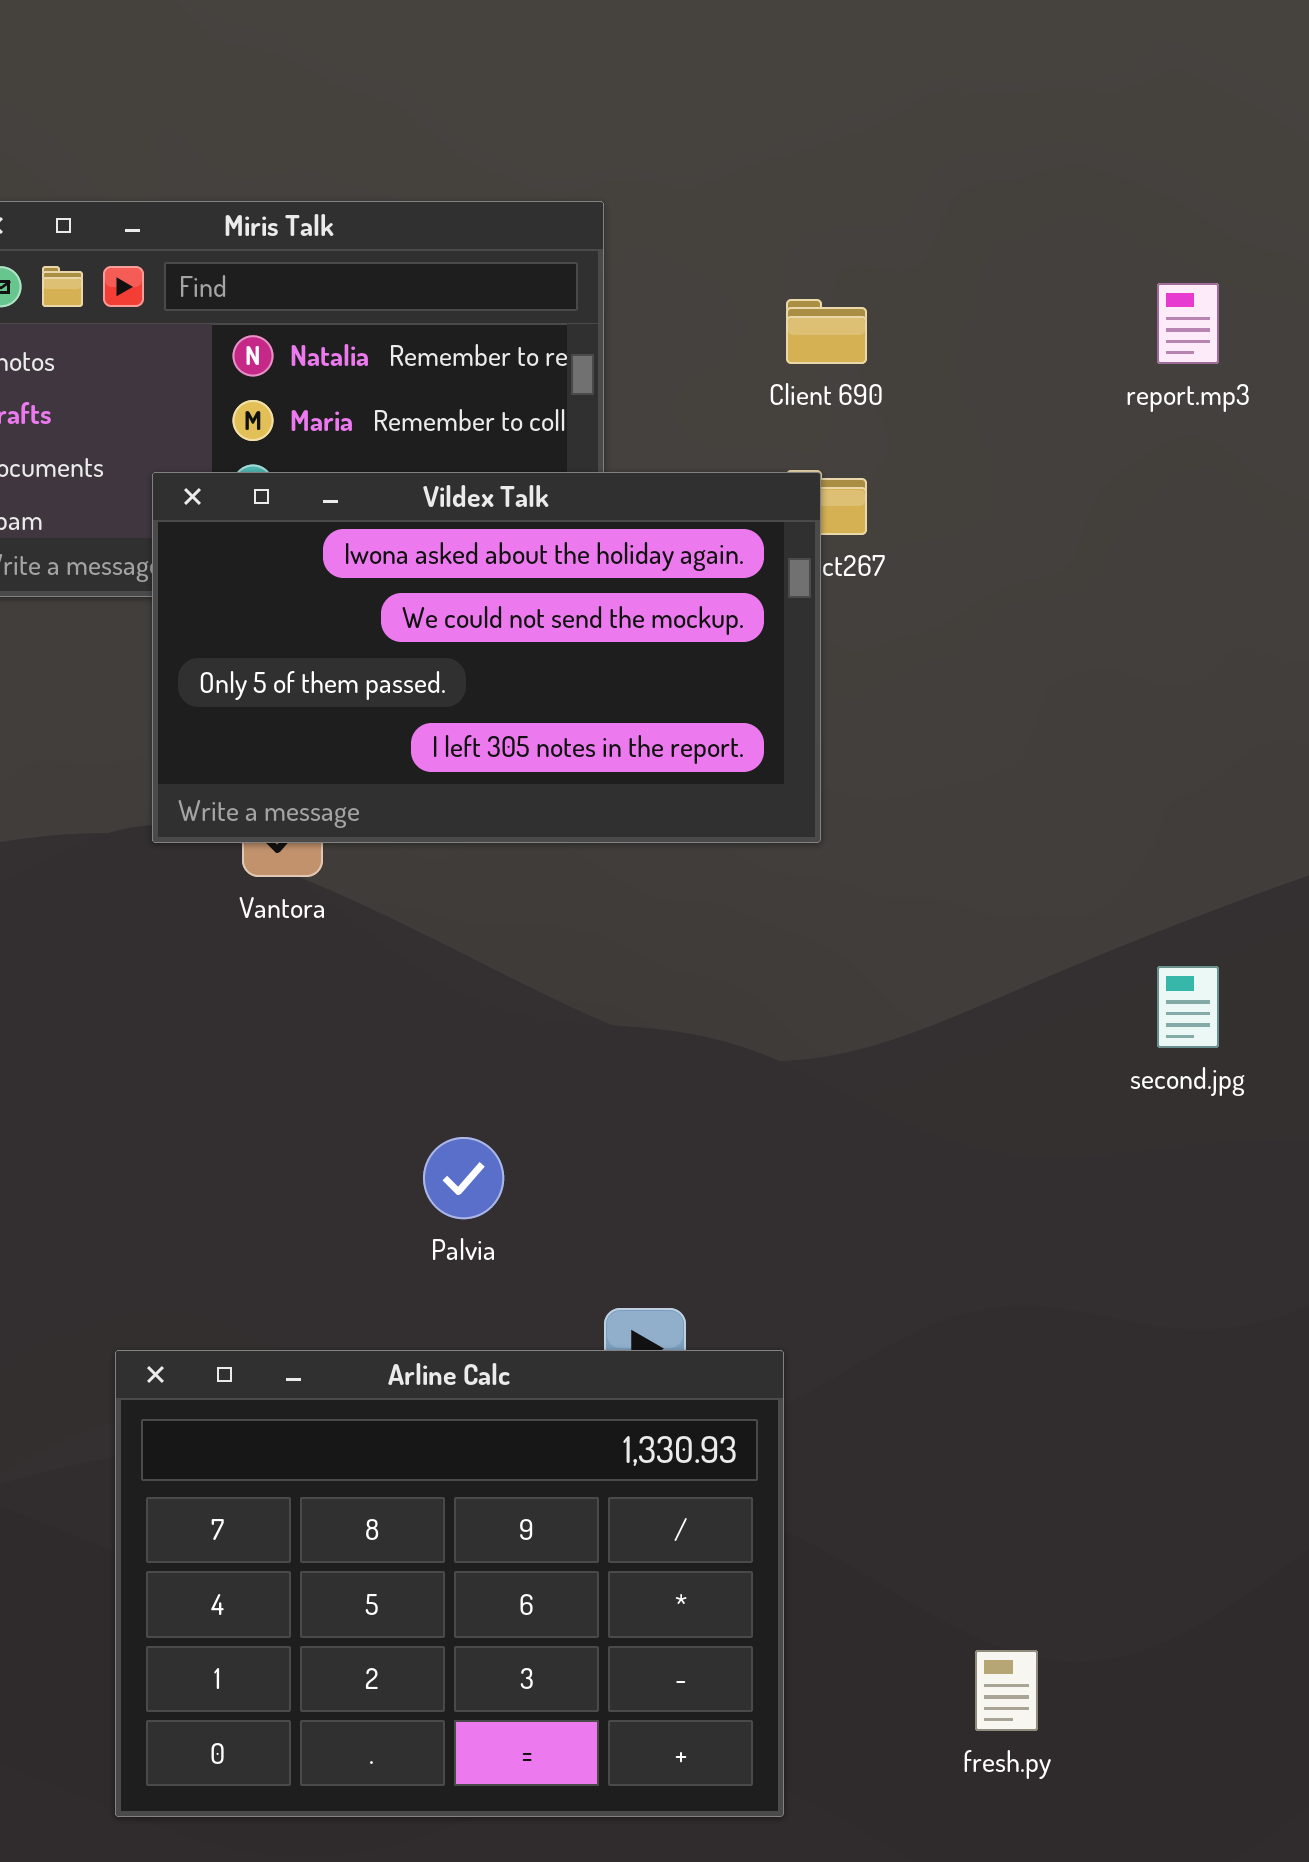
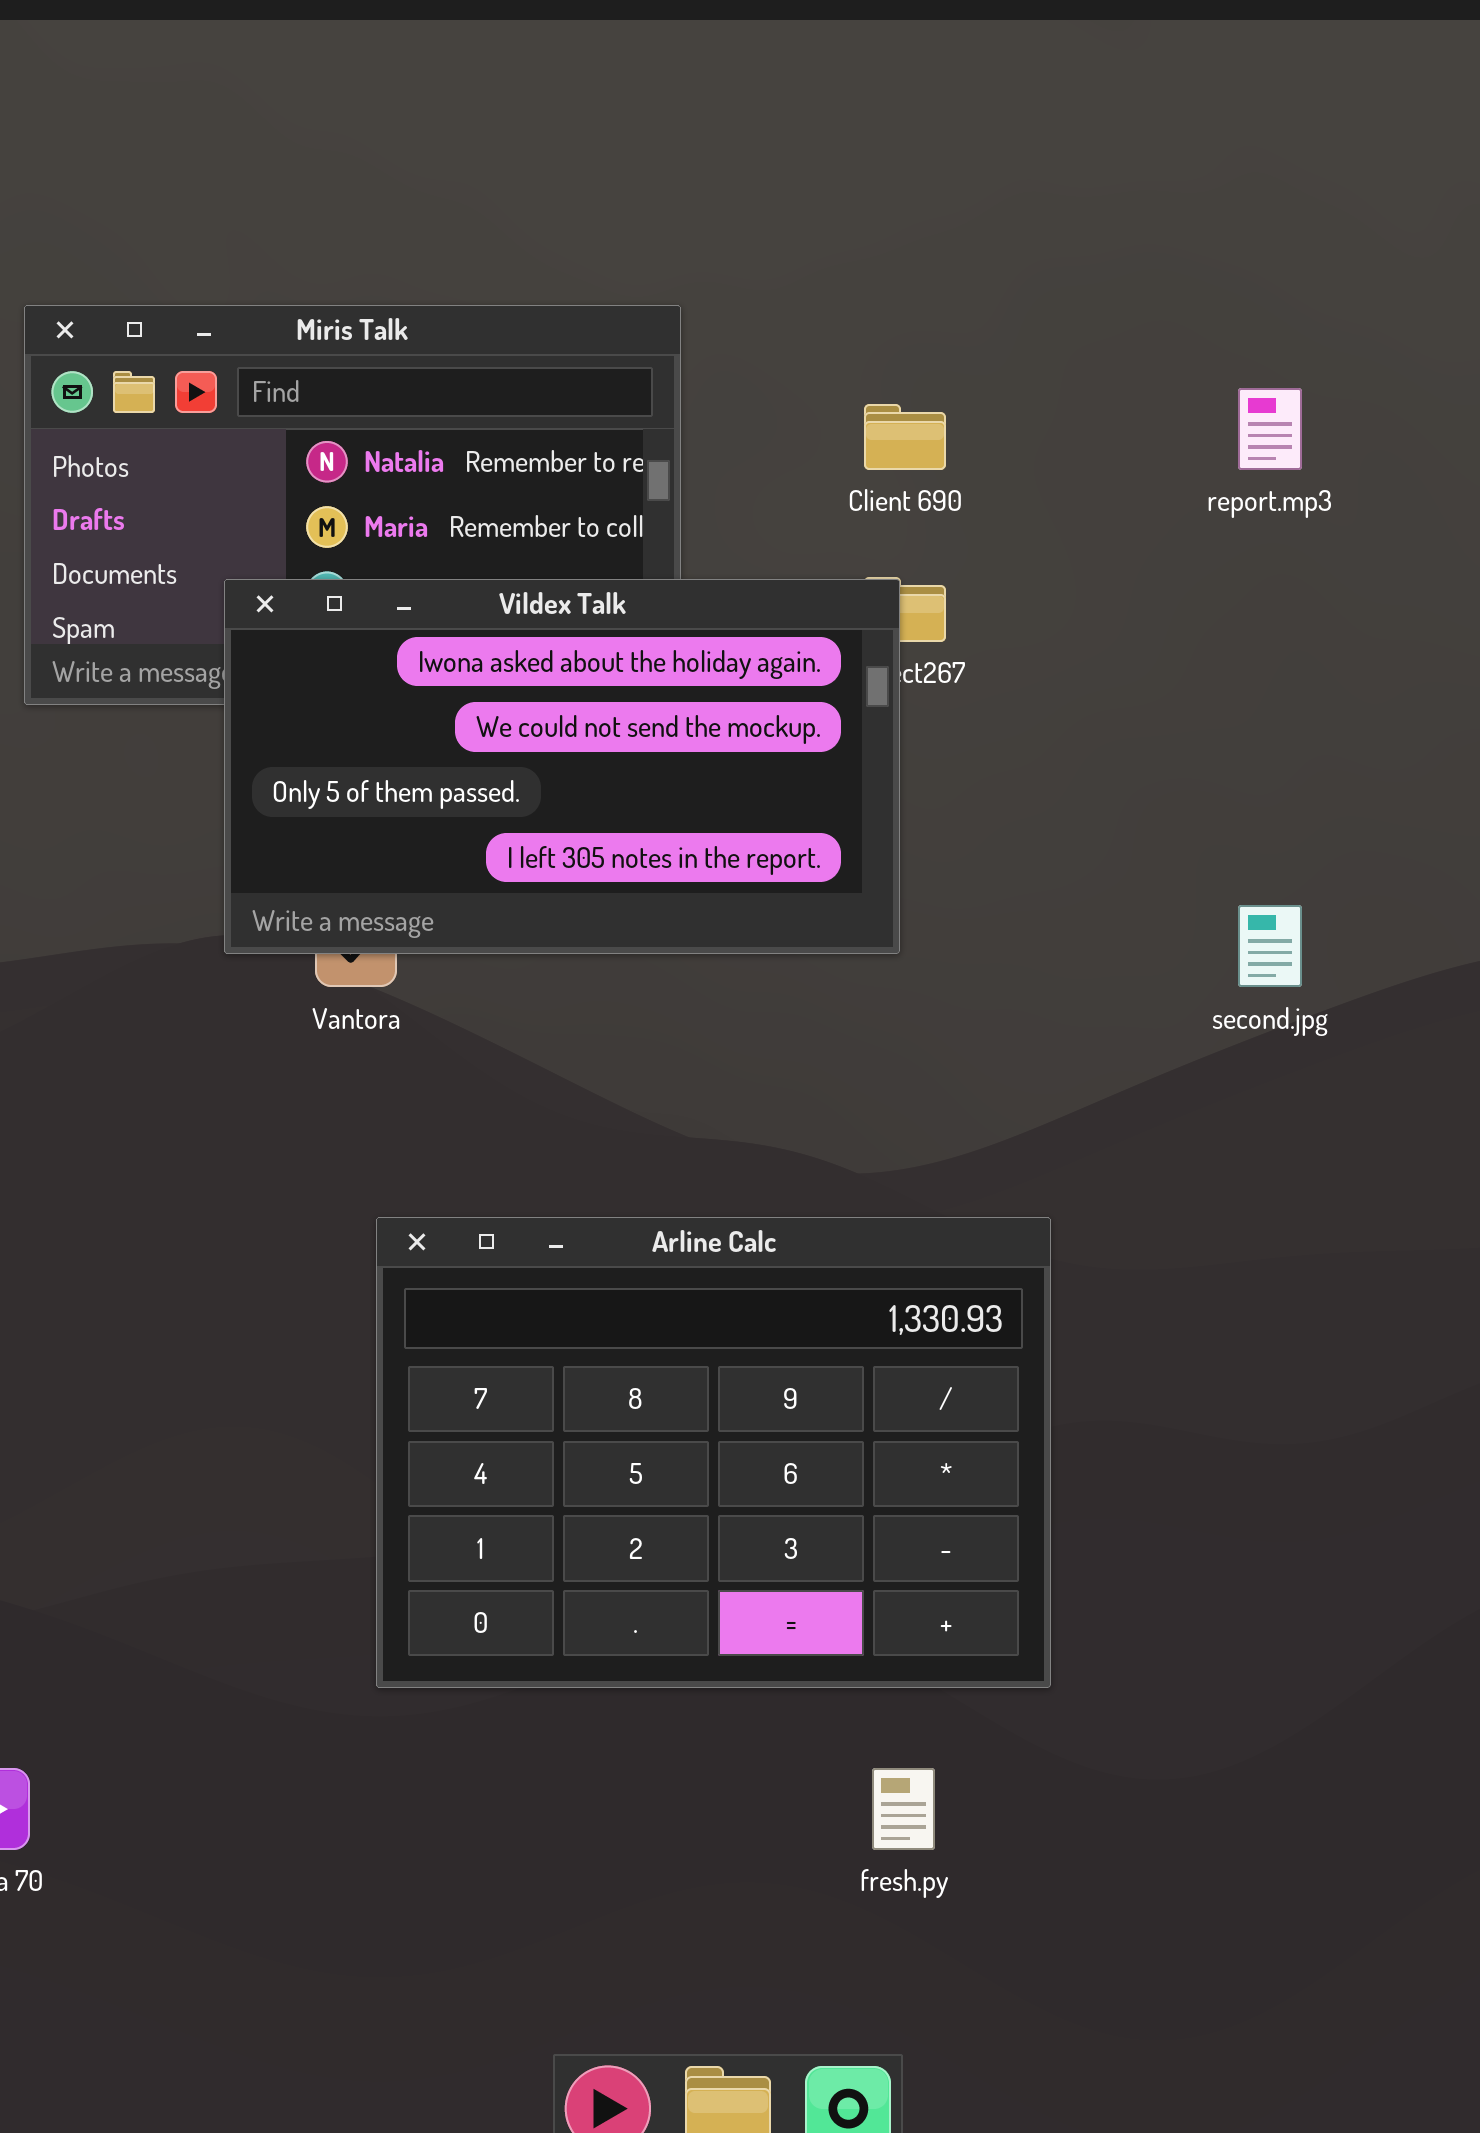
second.jpg: [1157,966,1219,1048] -> [1238,905,1302,987], moved
Arline Calc: [115,1350,784,1817] -> [376,1217,1051,1688], moved
fresh.py: [975,1650,1038,1731] -> [872,1768,935,1850], moved

